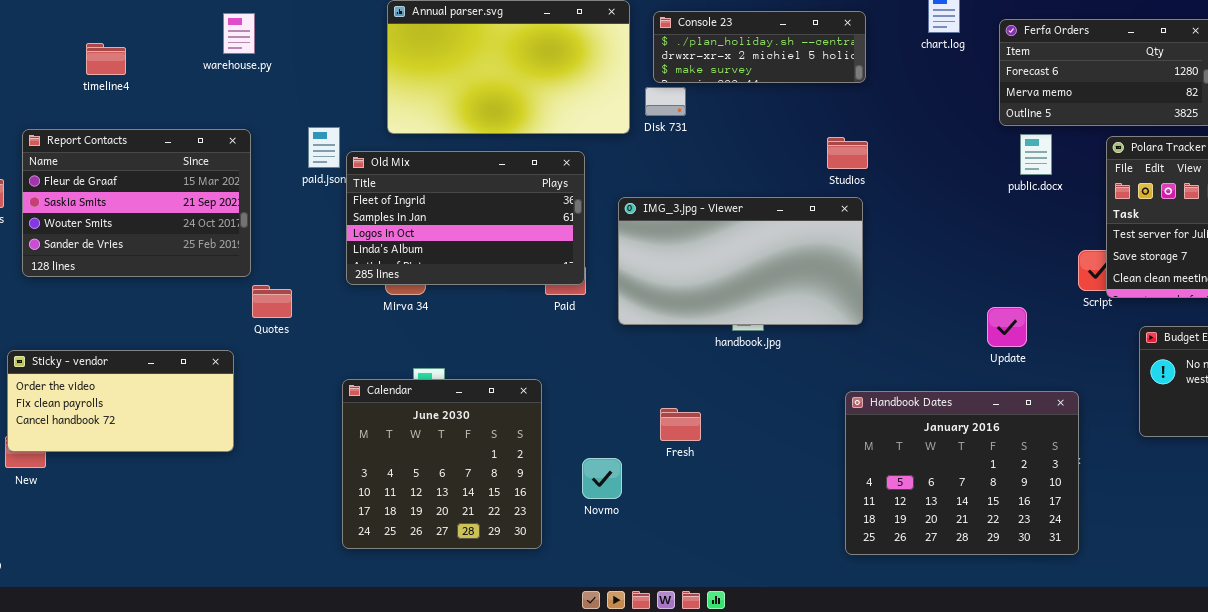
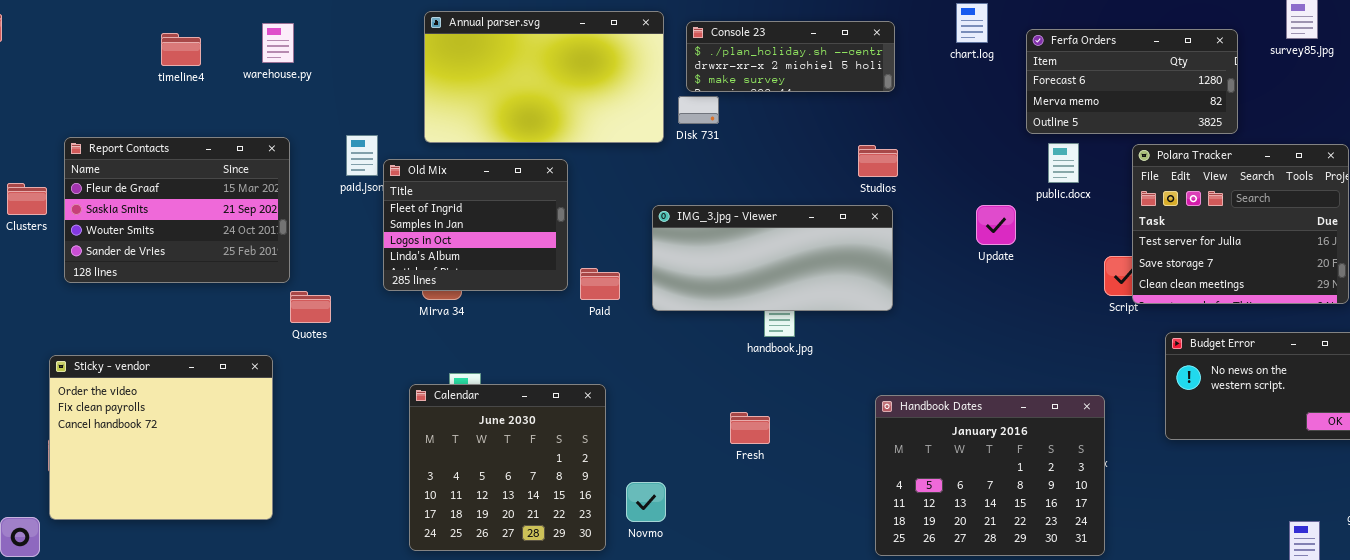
timeline4: [86,43,126,75] -> [161,33,201,66], moved
Old Mix: [346,151,585,285] -> [383,159,568,291], resized
IMG_3.jpg - Viewer: [618,197,863,325] -> [652,205,893,311], resized
Update: [987,307,1027,347] -> [976,205,1016,245], moved
Sticky - vendor: [7,350,234,452] -> [49,355,273,520], resized
Calendar: [342,379,542,549] -> [409,384,606,551], moved
Fresh: [660,408,701,441] -> [730,412,770,444], moved
Novmo: [582,458,622,499] -> [626,482,666,522], moved

